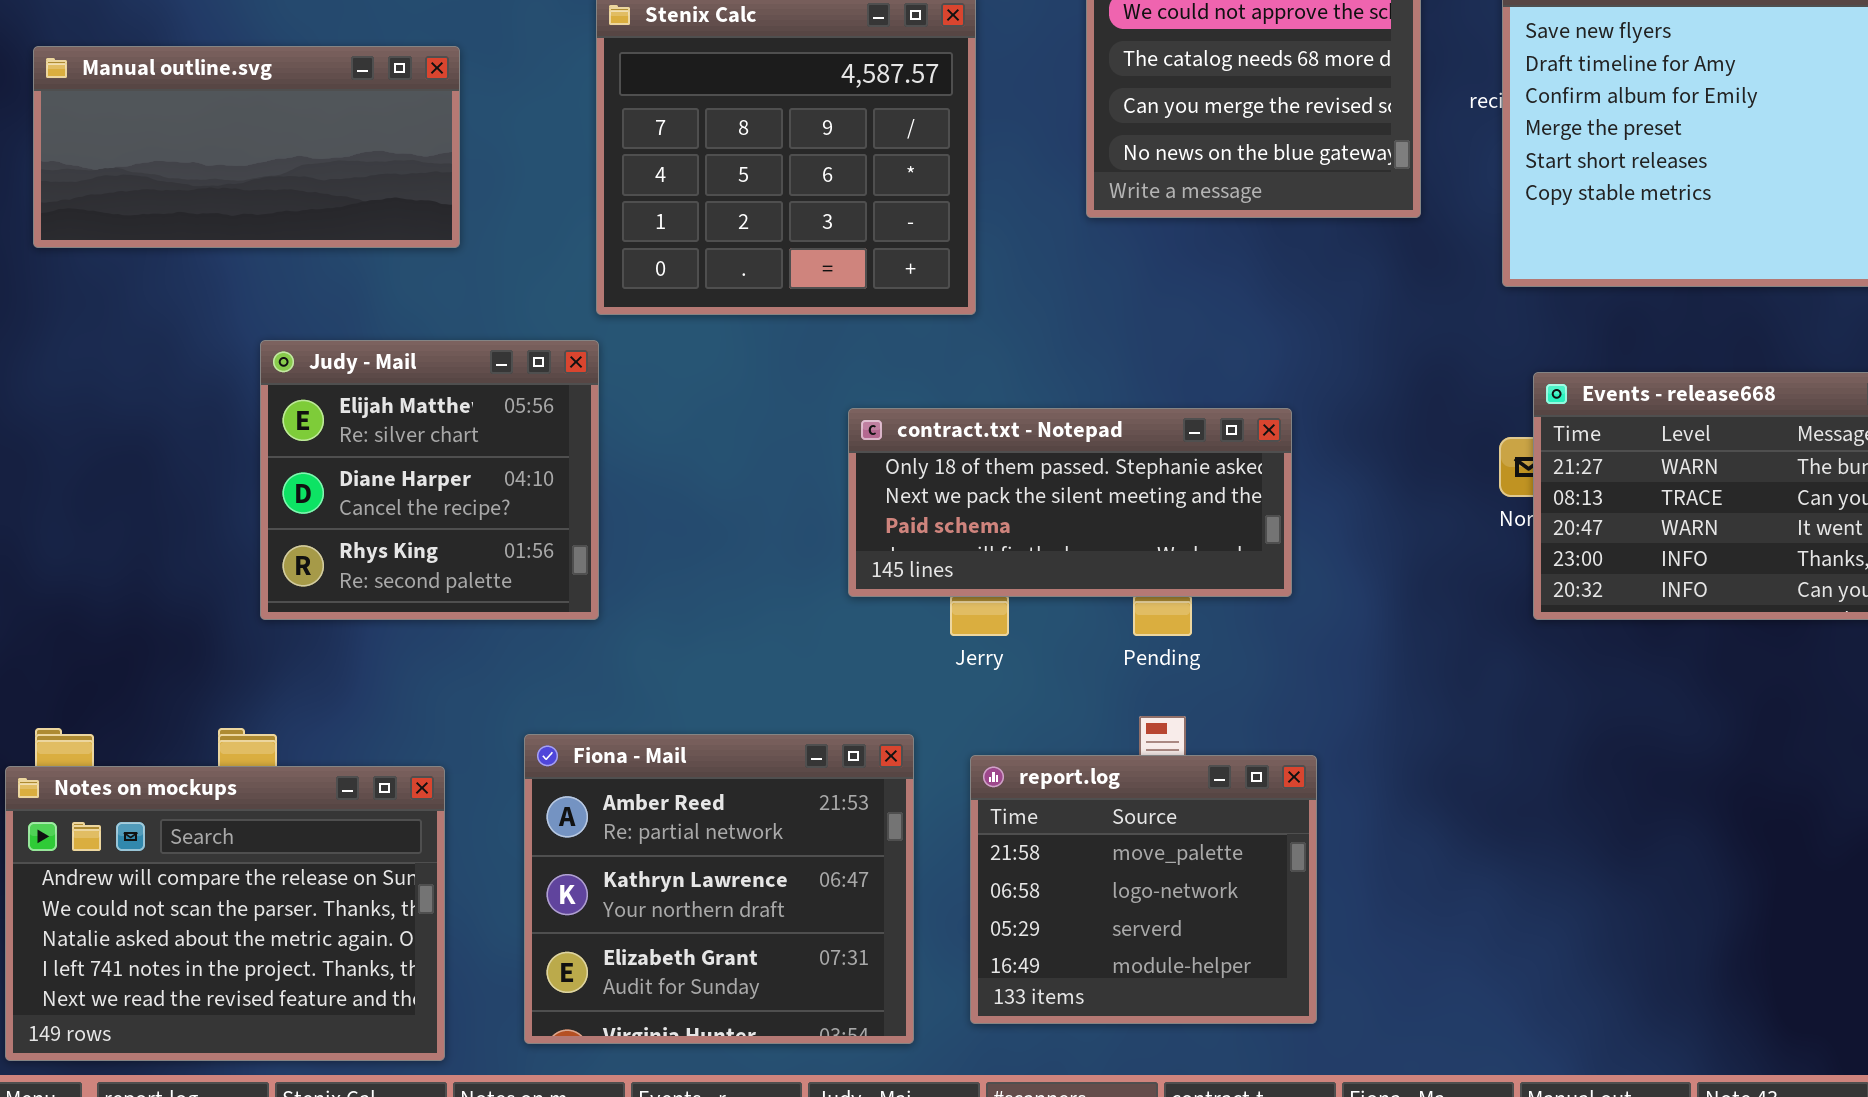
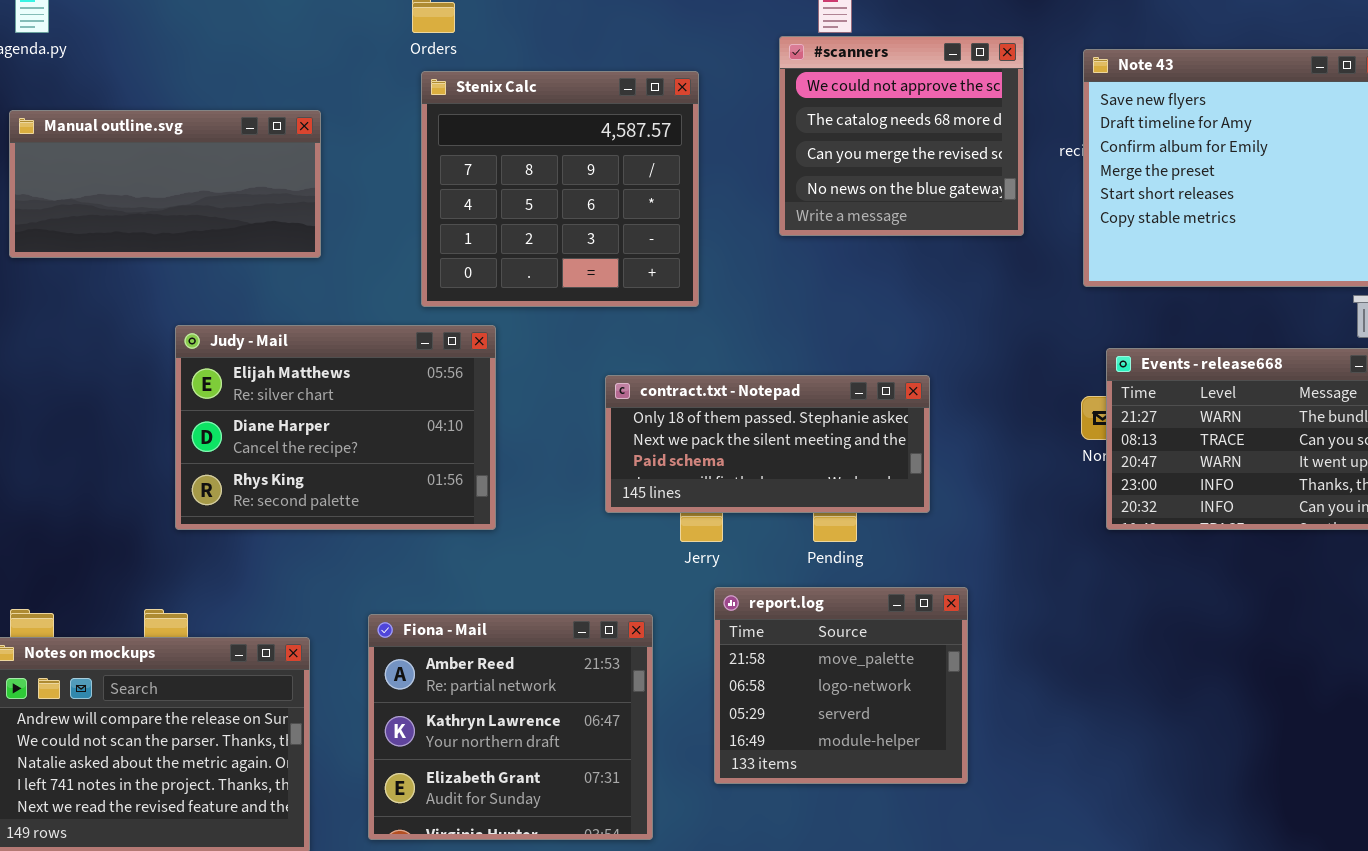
Judy - Mail: [260,340,599,620] -> [175,325,496,530], resized
report.log: [970,755,1317,1024] -> [714,587,968,784], moved

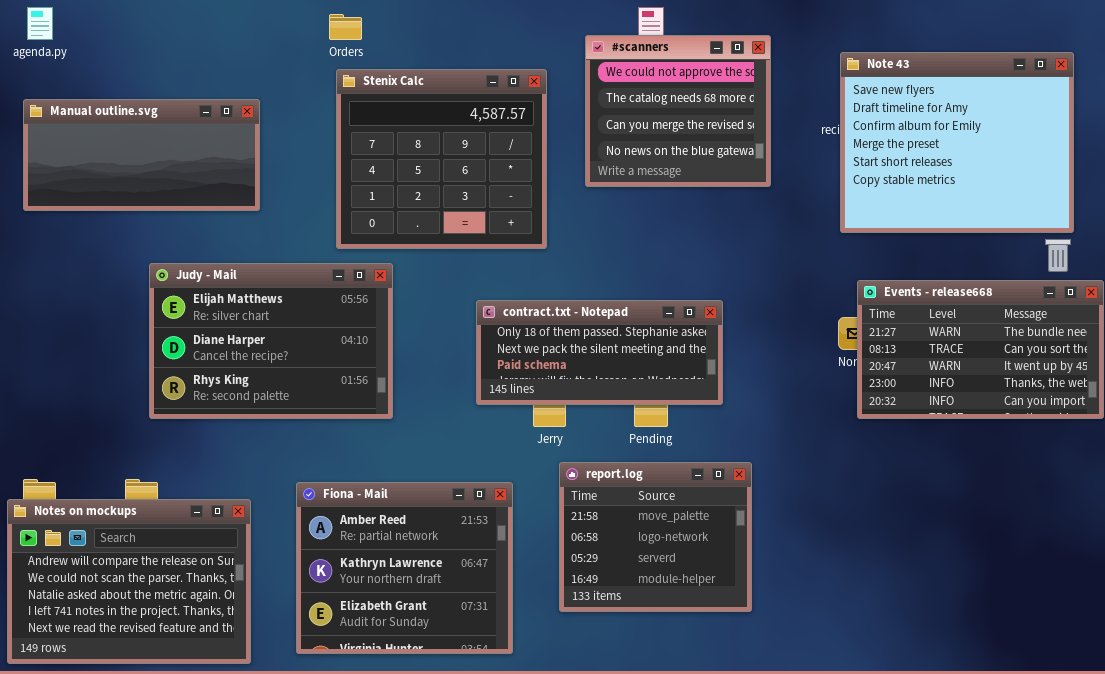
#scanners: [779,36,1024,236] -> [585,35,771,187], moved

